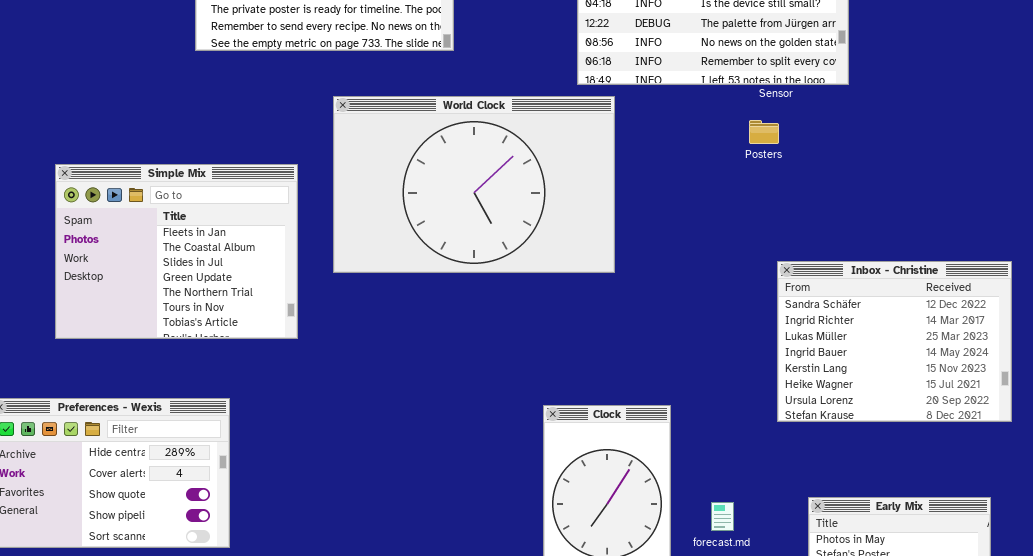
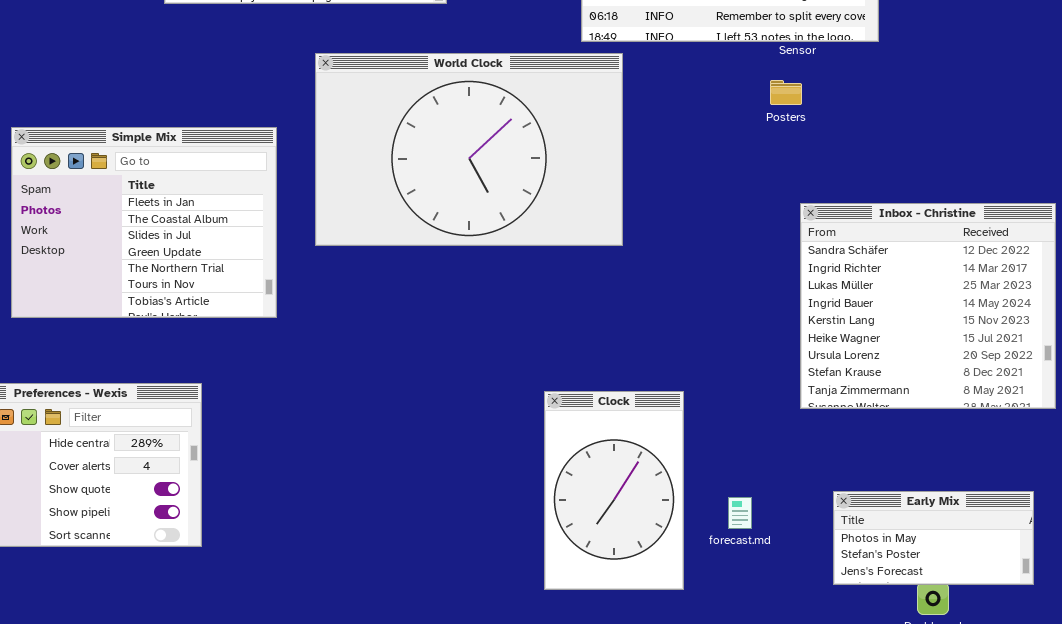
Inbox - Christine: [777,261,1012,422] -> [800,203,1056,409], resized

